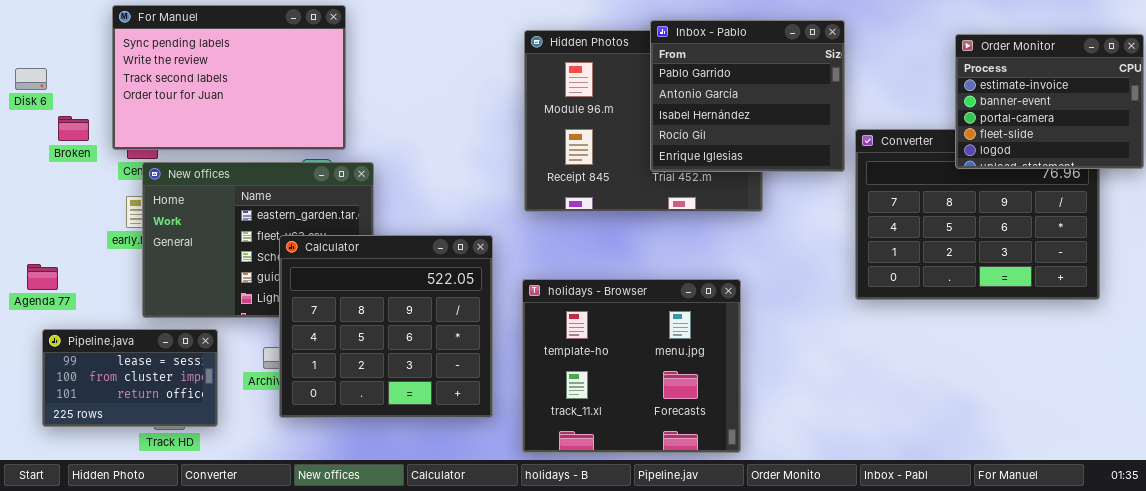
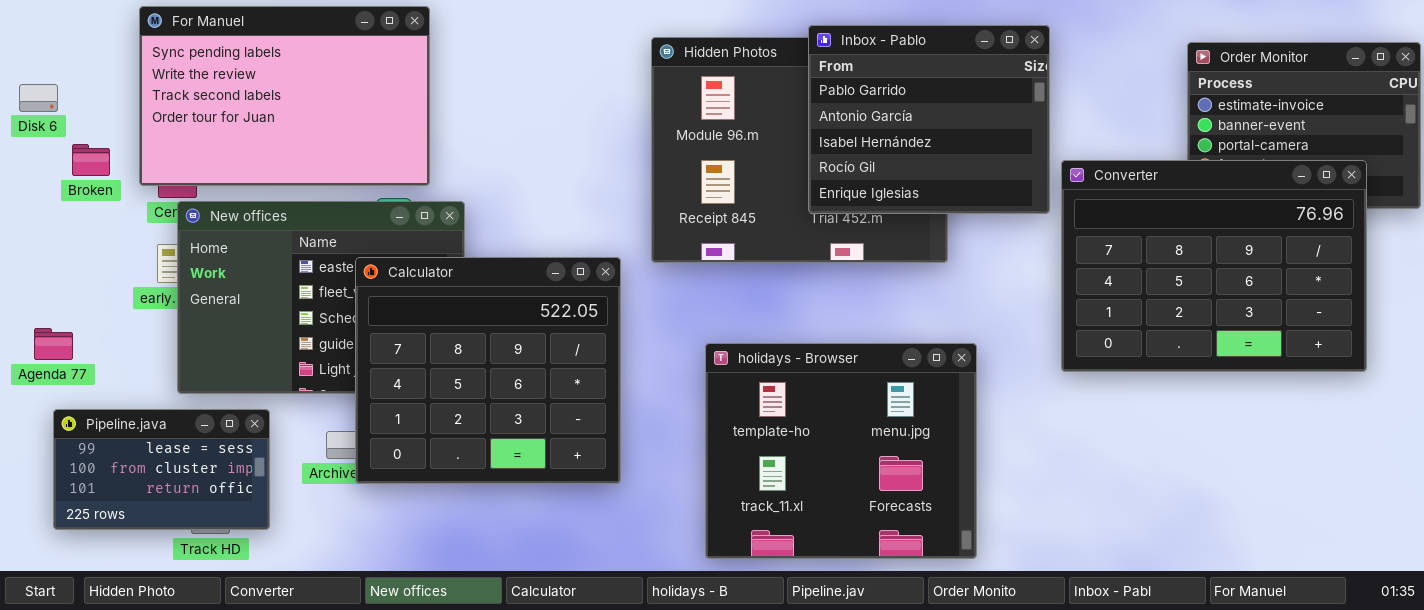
Converter: [855,129,1100,300] -> [1061,160,1367,372], raised
Calculator: [279,235,493,418] -> [355,257,621,484], moved
holidays - Browser: [522,279,741,453] -> [705,343,977,559], moved

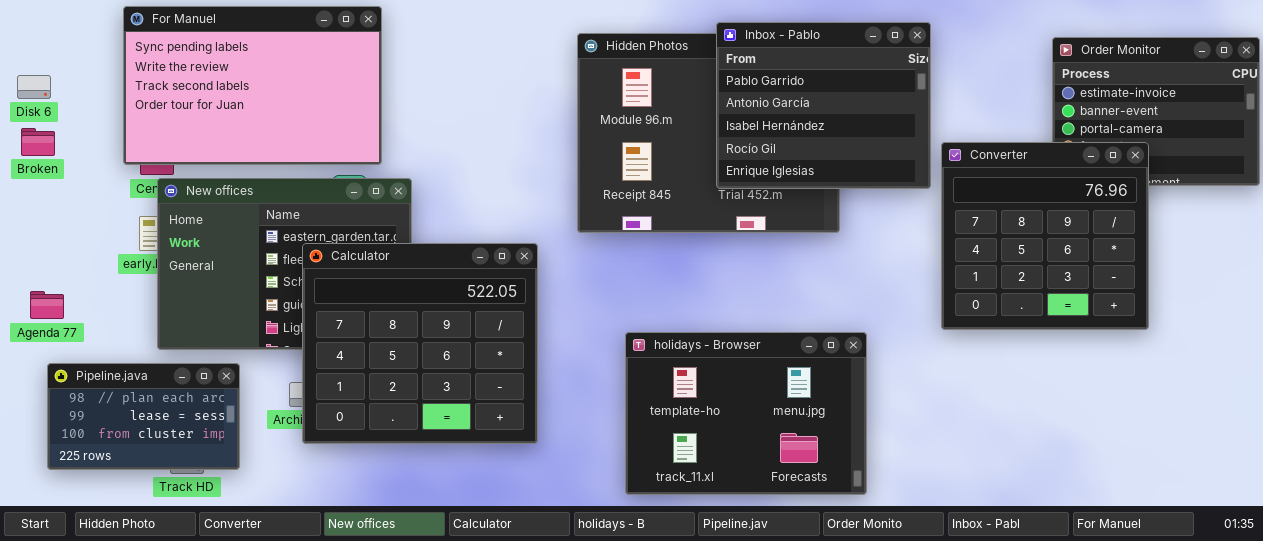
Broken: [72,144,110,176] -> [21,128,55,156], moved
Converter: [1061,160,1367,372] -> [941,142,1149,330], resized
Calculator: [355,257,621,484] -> [302,243,538,444], moved
holidays - Browser: [705,343,977,559] -> [625,332,867,495], resized
Pipeline.java: [53,409,270,530] -> [47,363,240,470], scrolled up 1 row

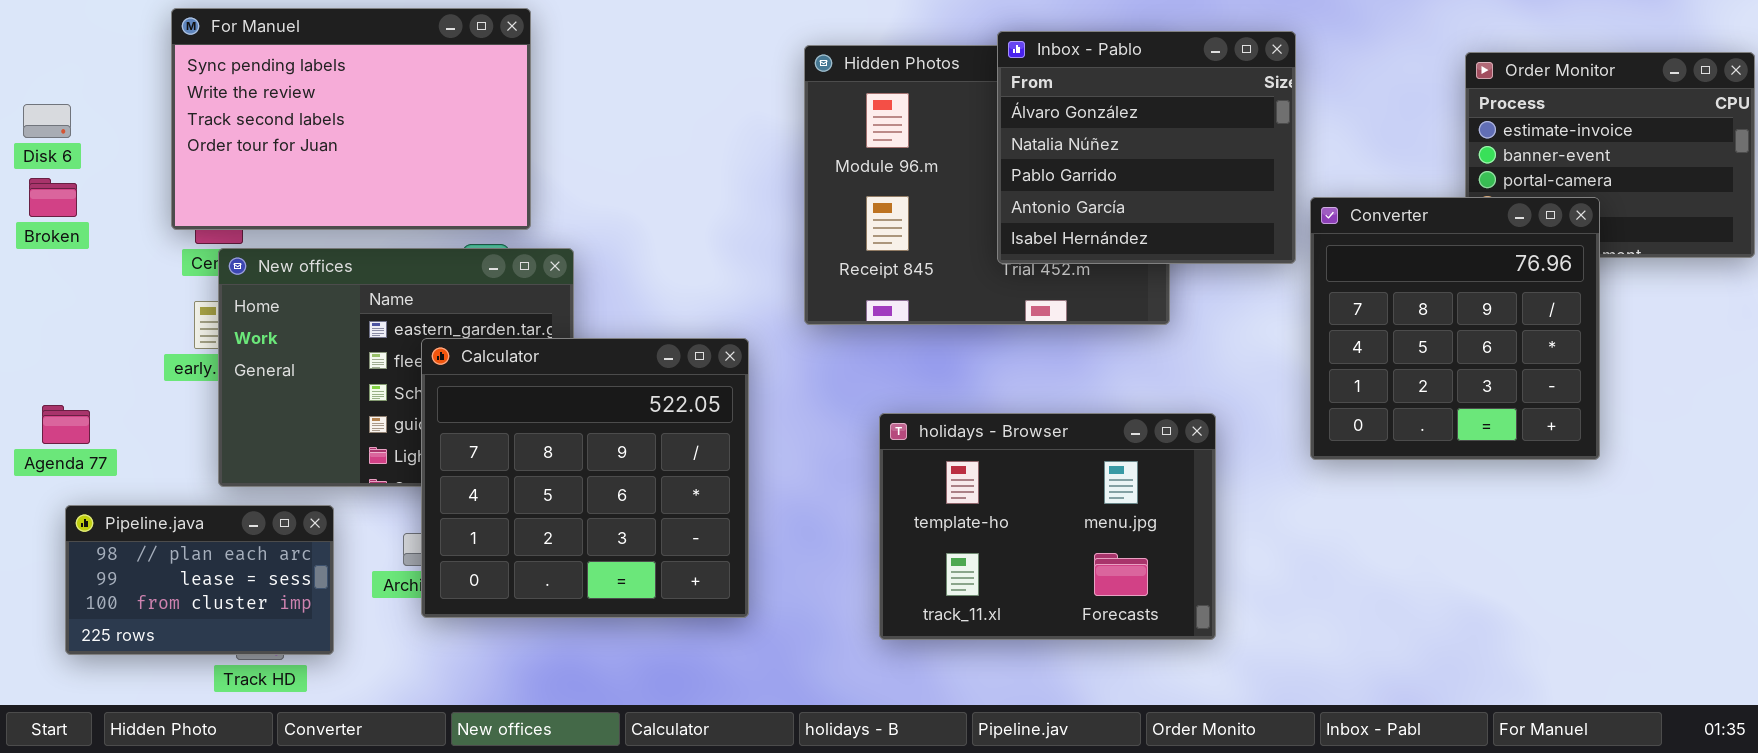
Inbox - Pablo: [716,22,931,189] -> [997,31,1296,264], scrolled up 2 rows
holidays - Browser: [625,332,867,495] -> [879,413,1216,640], moved

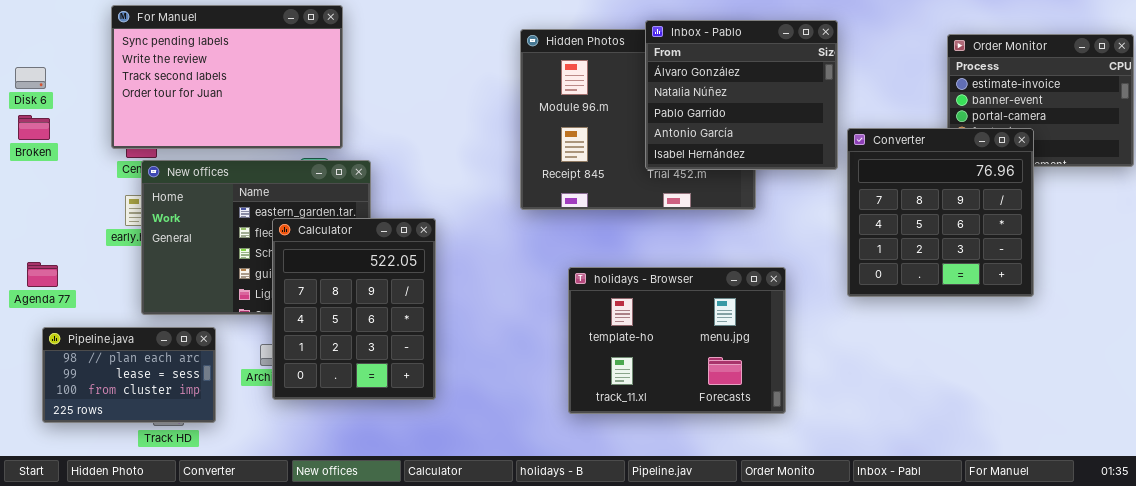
Calculator: [421,338,749,618] -> [272,218,436,400], resized

